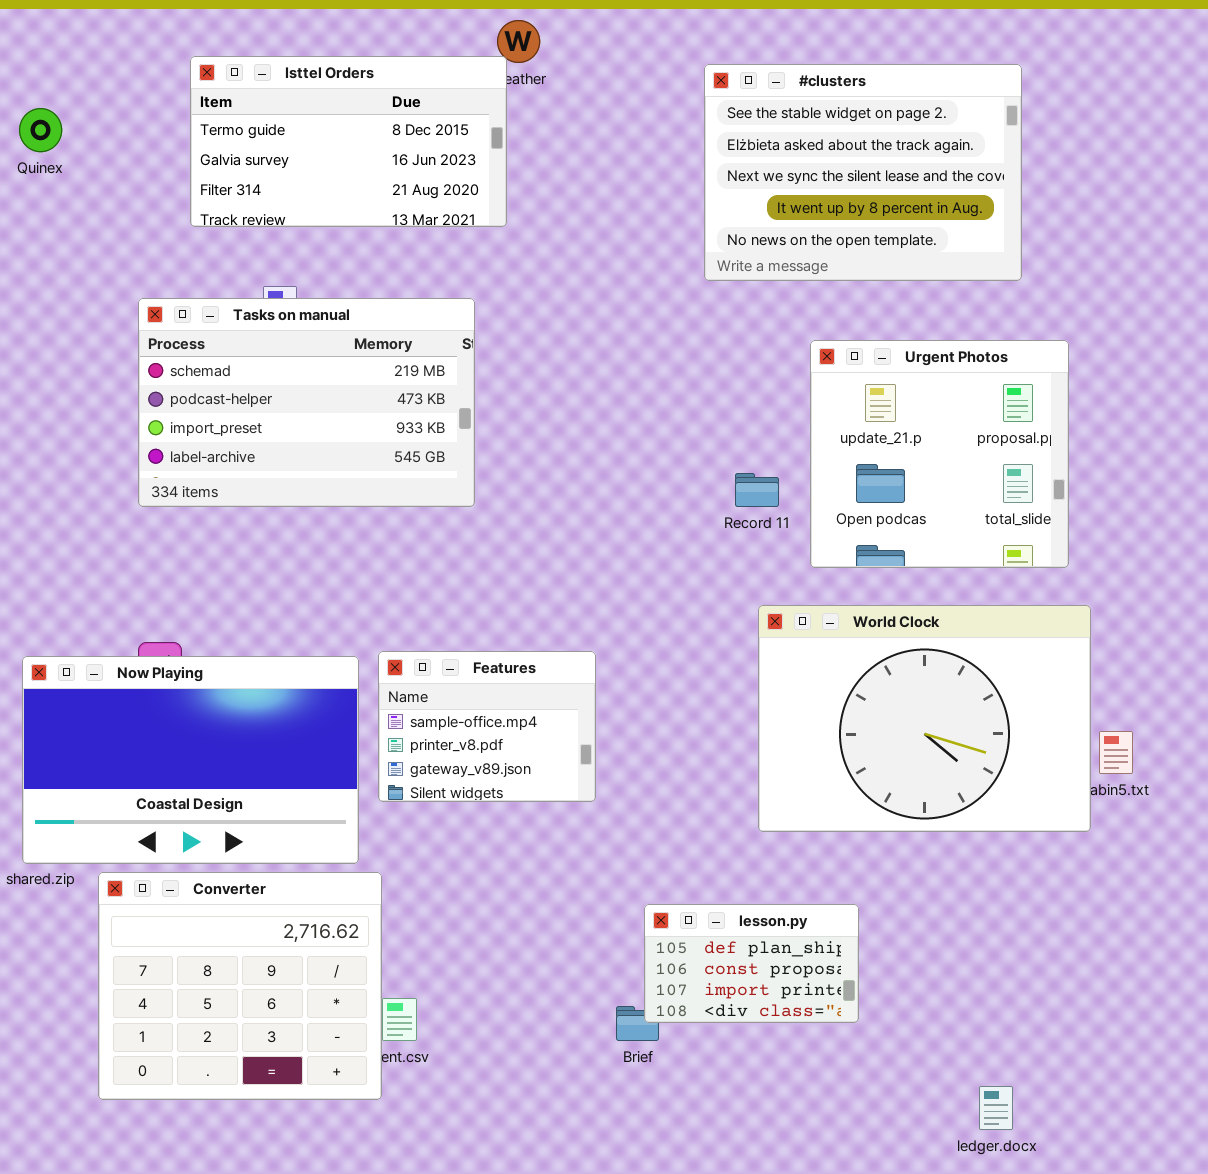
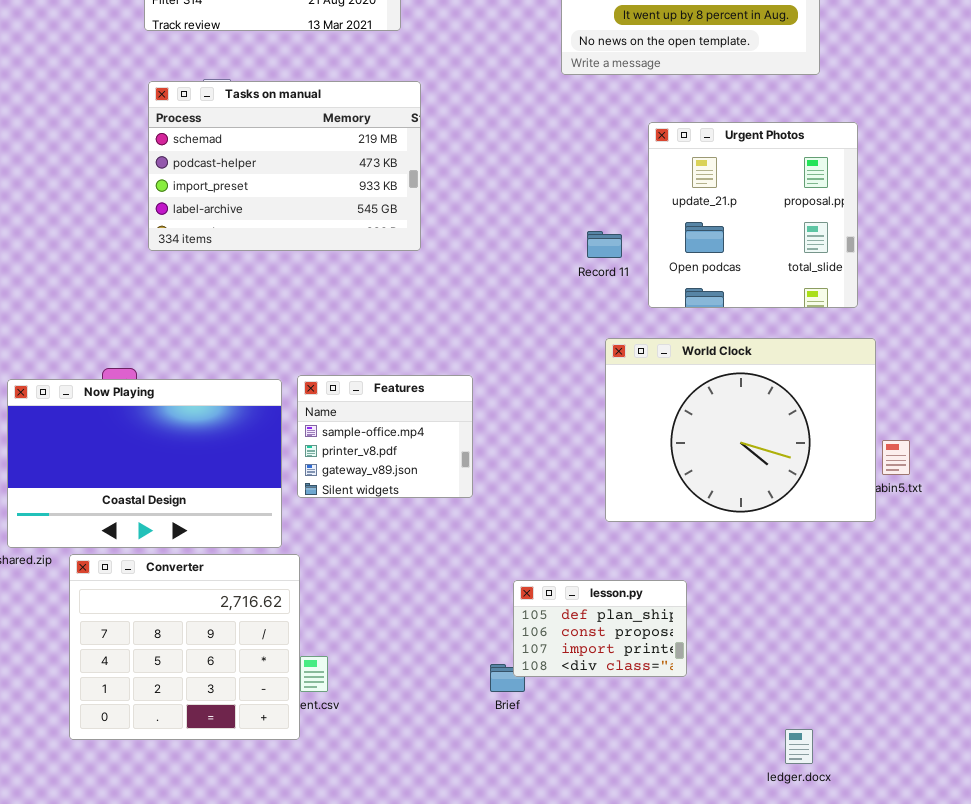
Tasks on manual: [138,298,475,507] -> [148,81,421,251], moved

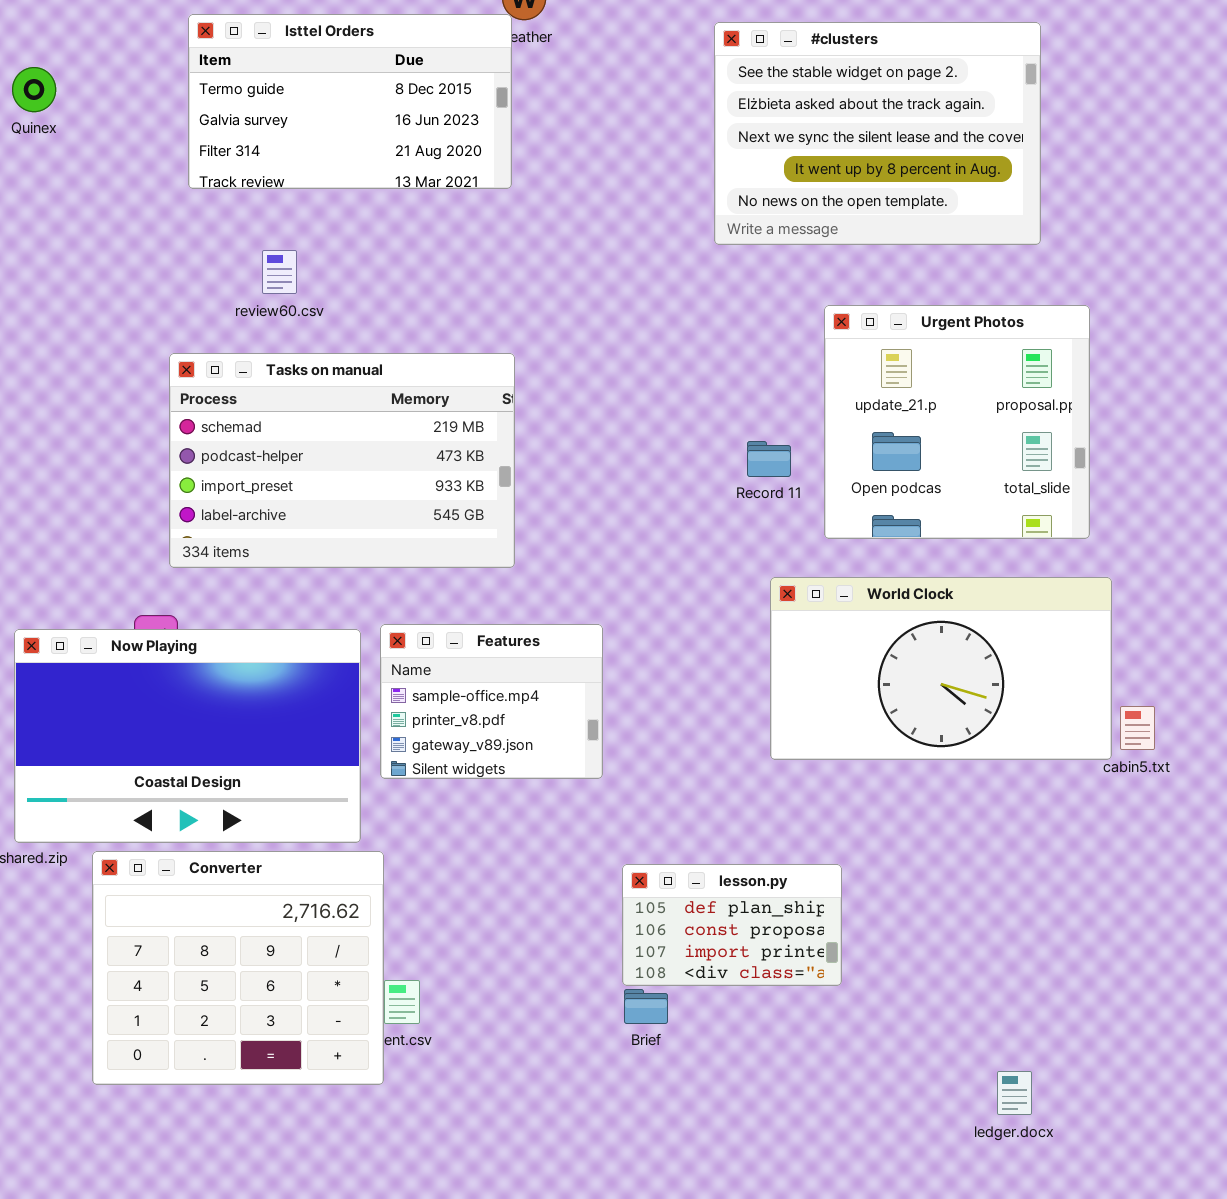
Tasks on manual: [148,81,421,251] -> [169,353,515,568], moved
World Clock: [605,338,876,522] -> [770,577,1112,760], resized
lesson.py: [513,580,687,677] -> [622,864,842,986], moved

